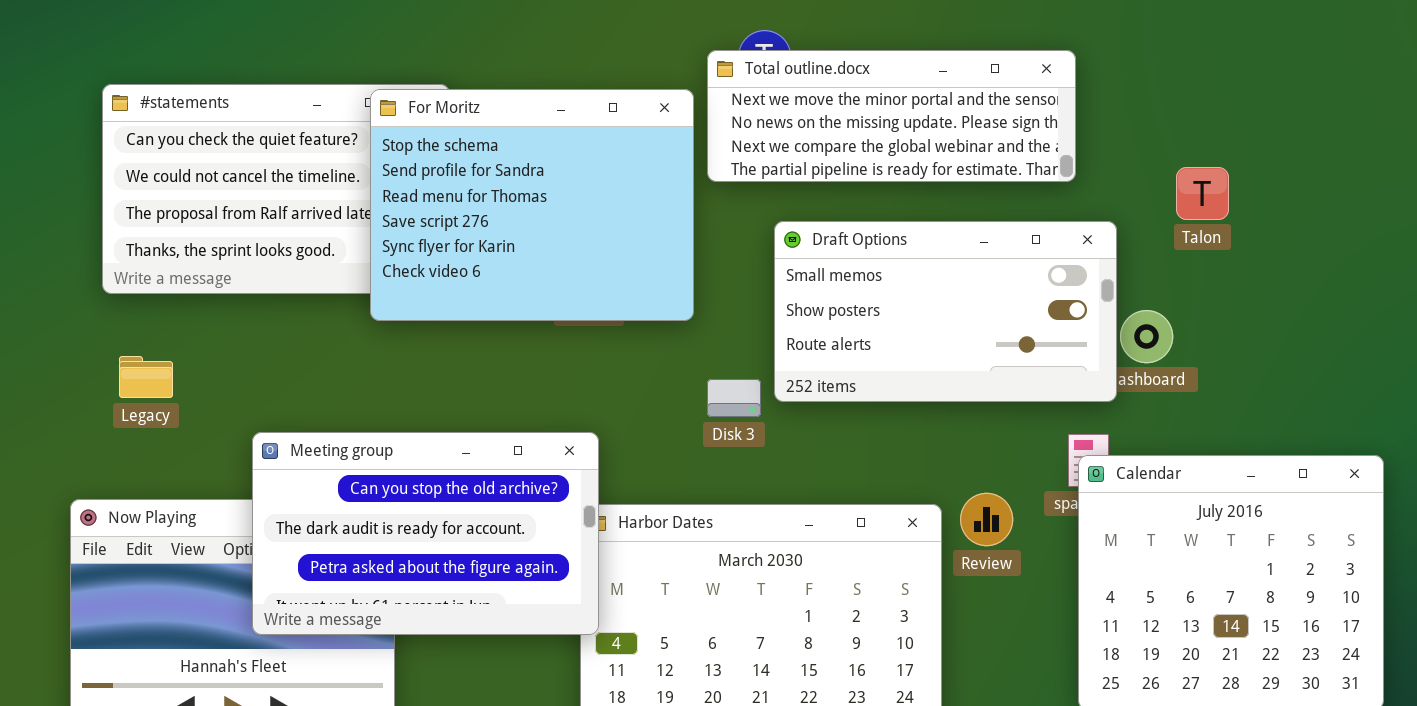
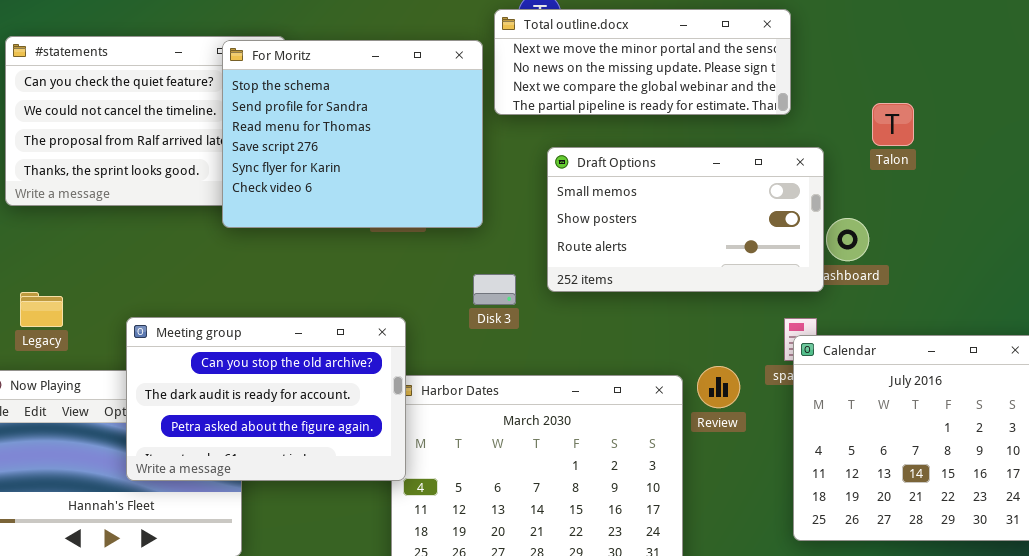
Legacy: [119,356,173,398] -> [20,292,63,327], moved
Disk 3: [707,379,761,417] -> [473,274,516,305], moved

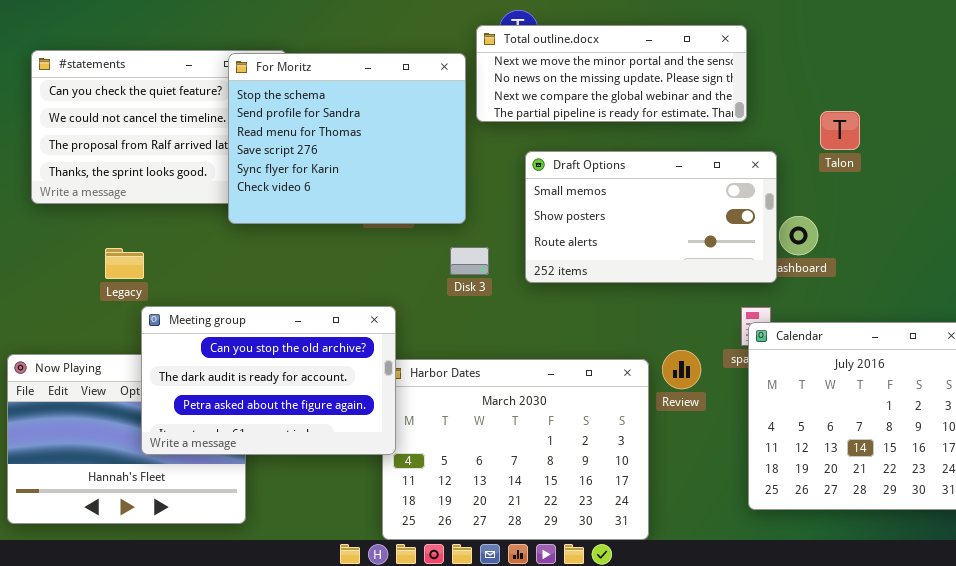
Disk 3: [473,274,516,305] -> [450,247,489,275], moved
Legacy: [20,292,63,327] -> [105,248,144,279], moved

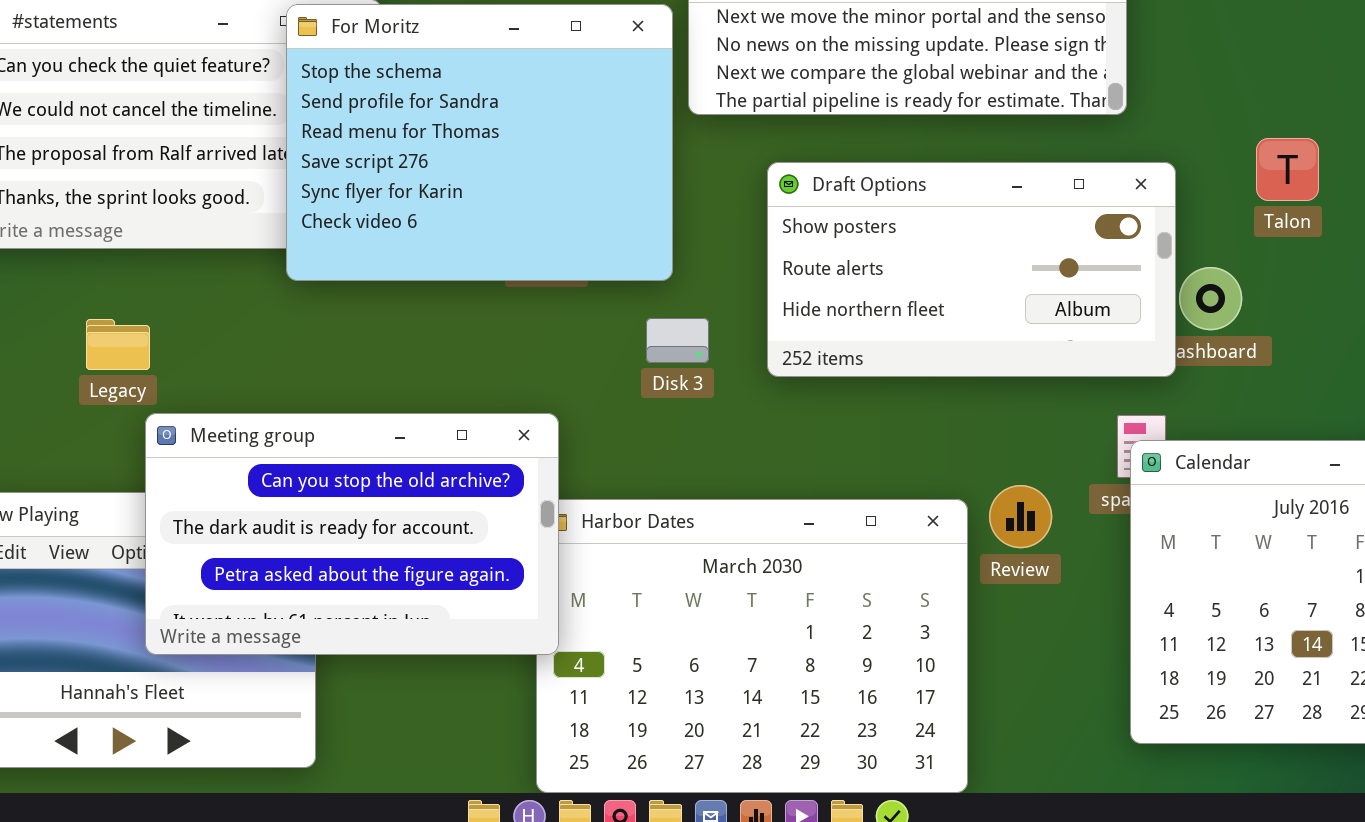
Talon: [820,111,860,150] -> [1256,138,1319,201], moved
Draft Options: [525,151,777,283] -> [767,162,1176,377], scrolled down 1 row

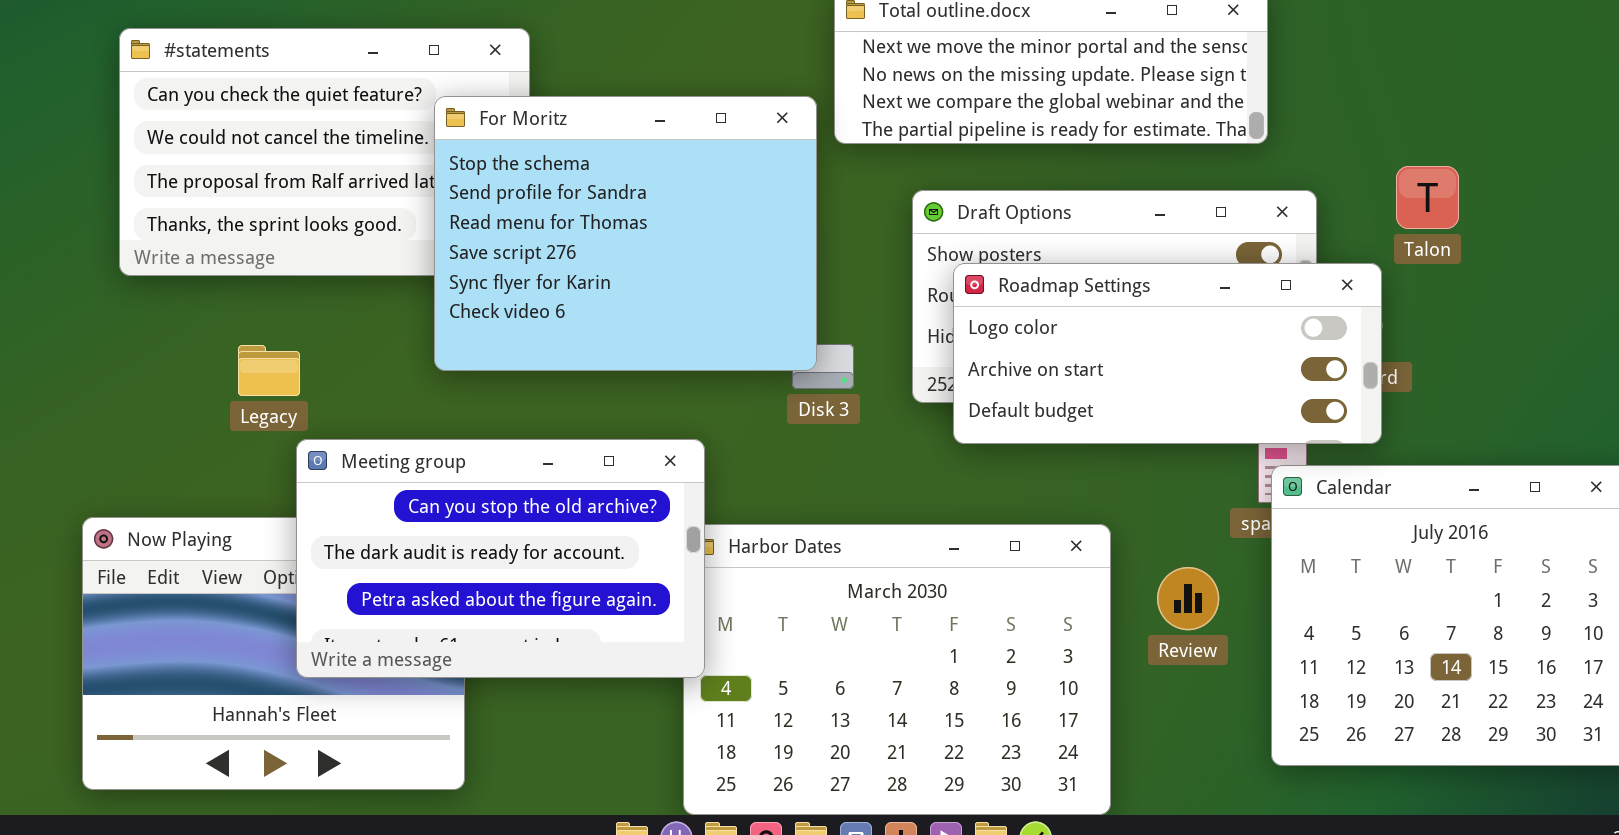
For Moritz: [286,4,673,281] -> [434,96,817,371], moved
Roadmap Settings: none -> [953,263,1382,444], opened
Review: [989,485,1052,548] -> [1157,567,1219,630], moved

